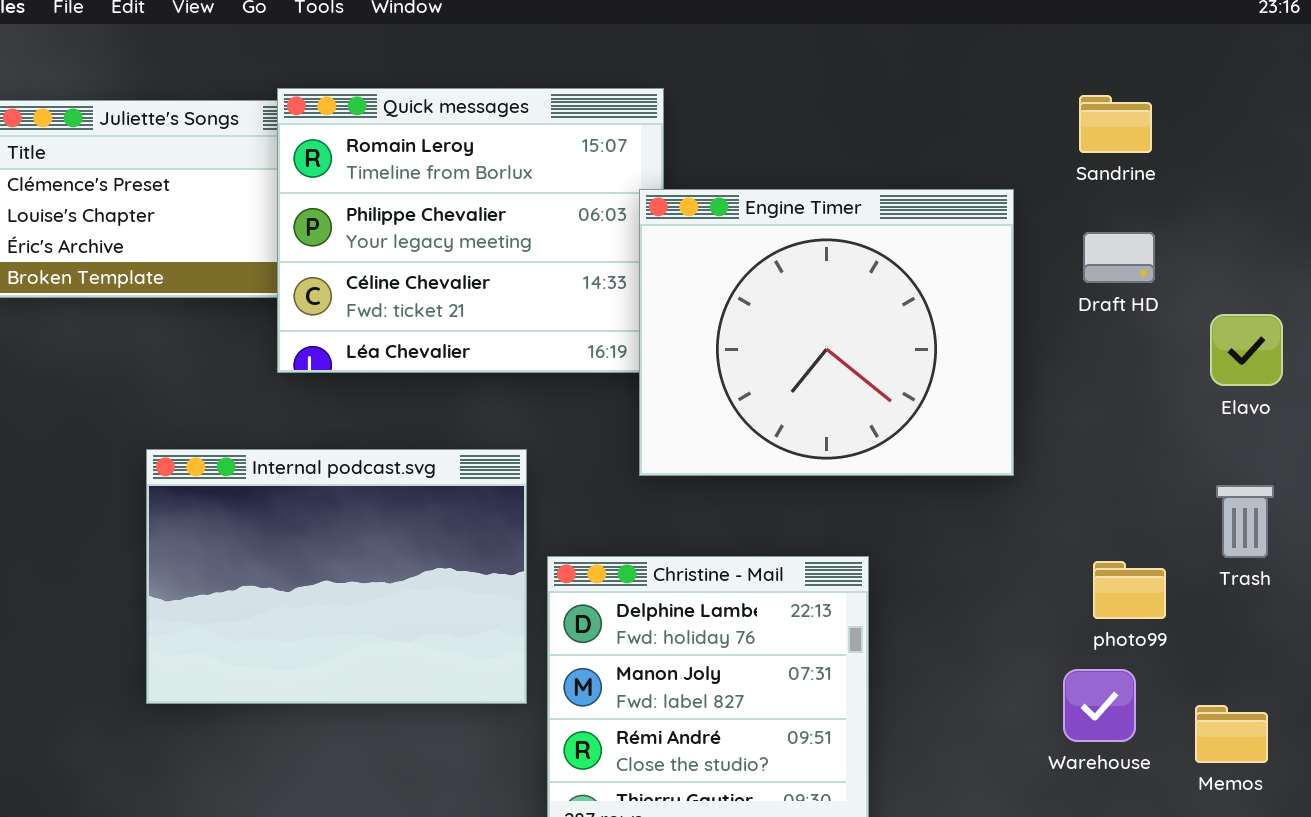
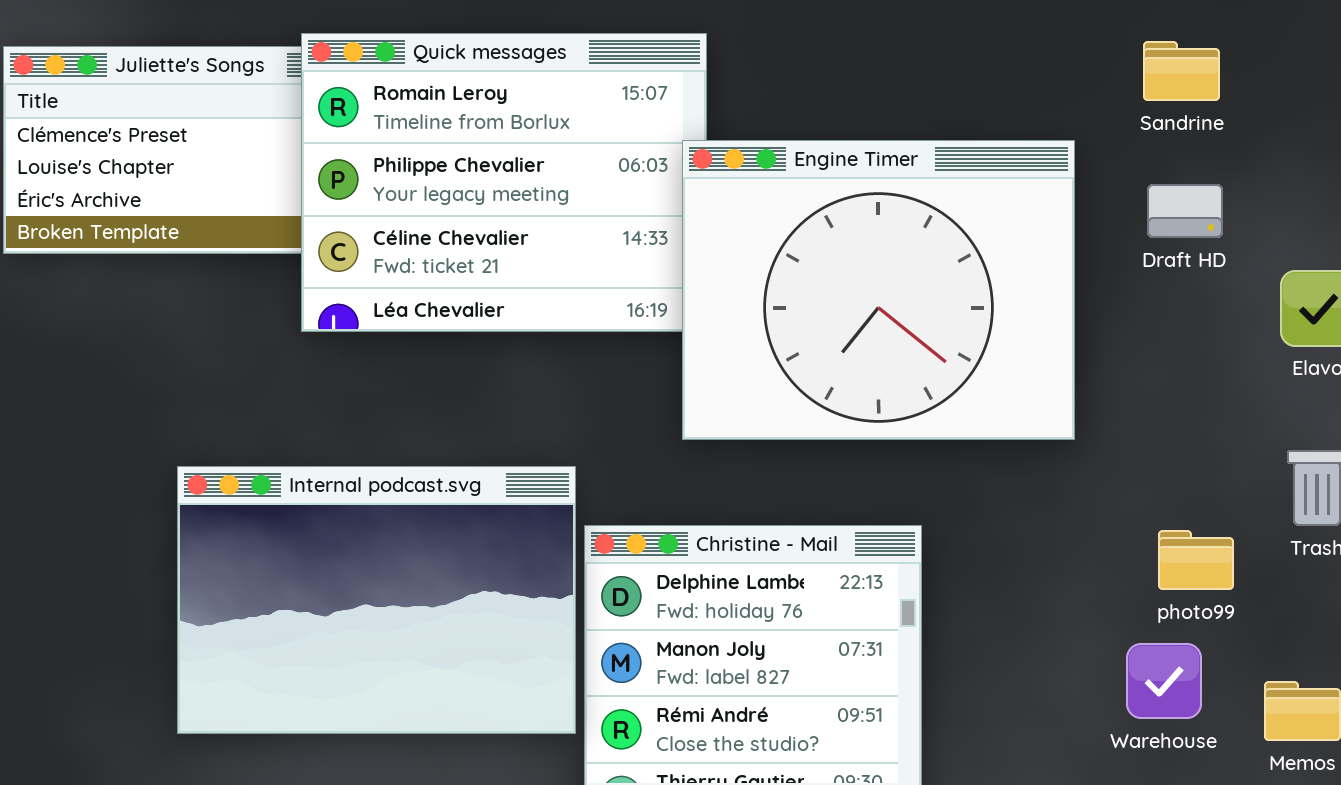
Internal podcast.svg: [146,449,527,704] -> [177,466,576,734], moved

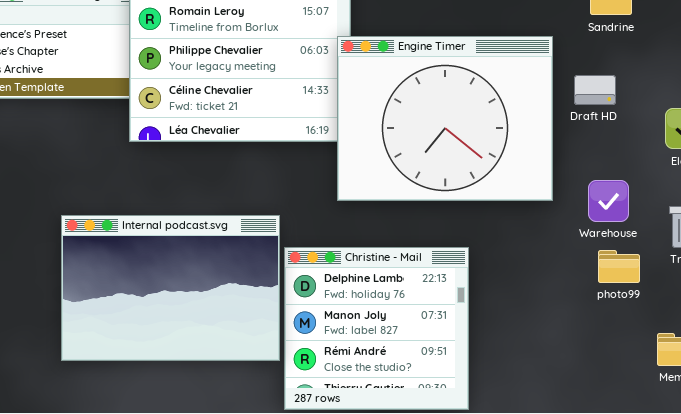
Draft HD: [1147,184,1223,238] -> [574,75,616,105], moved
Warehouse: [1126,643,1202,719] -> [588,180,629,222], moved

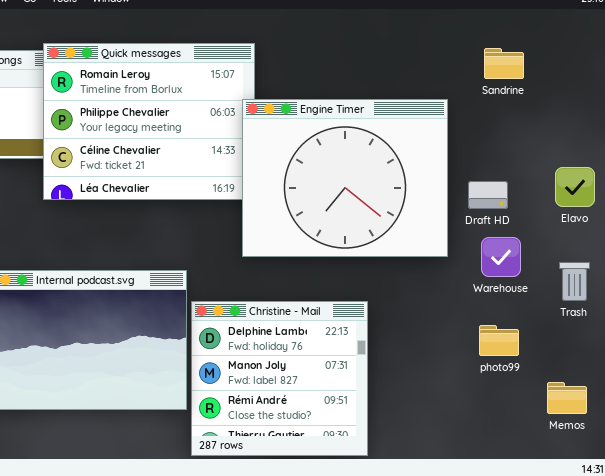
Draft HD: [574,75,616,105] -> [468,181,508,209], moved
photo99: [598,250,640,283] -> [479,325,519,356], moved

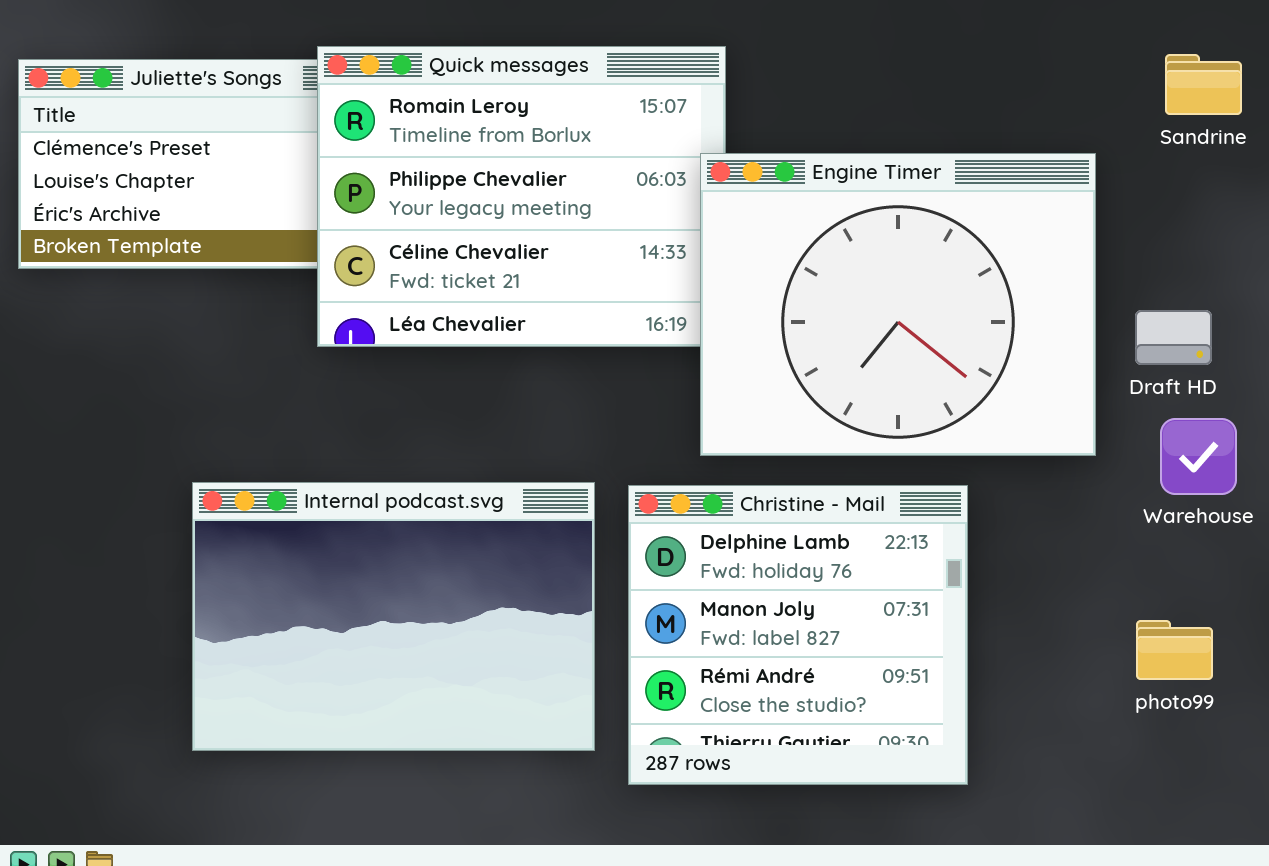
Christine - Mail: [191,301,368,456] -> [628,485,968,785], moved
photo99: [479,325,519,356] -> [1136,620,1213,680], moved

